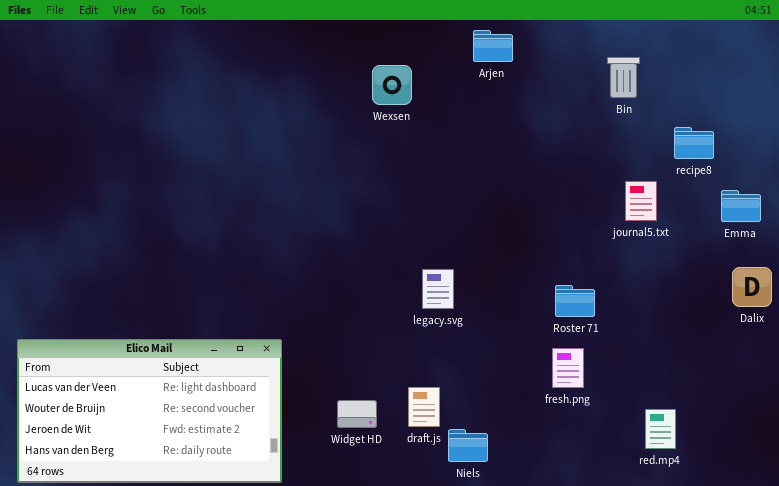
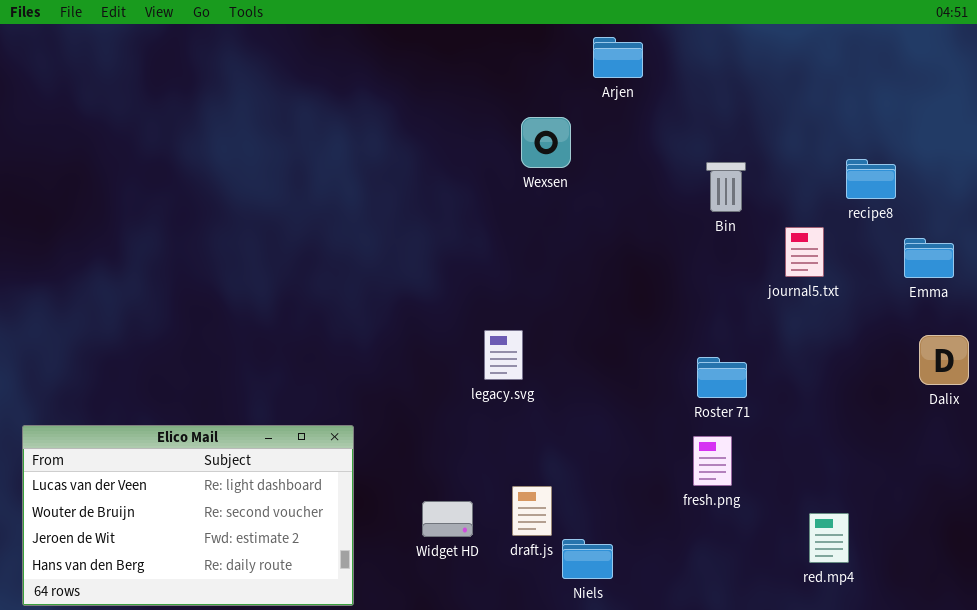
Bin: [607,57,640,98] -> [706,162,746,212], moved
Wexsen: [372,65,412,105] -> [521,117,571,168], moved
legacy.svg: [422,269,454,309] -> [484,330,523,380], moved

